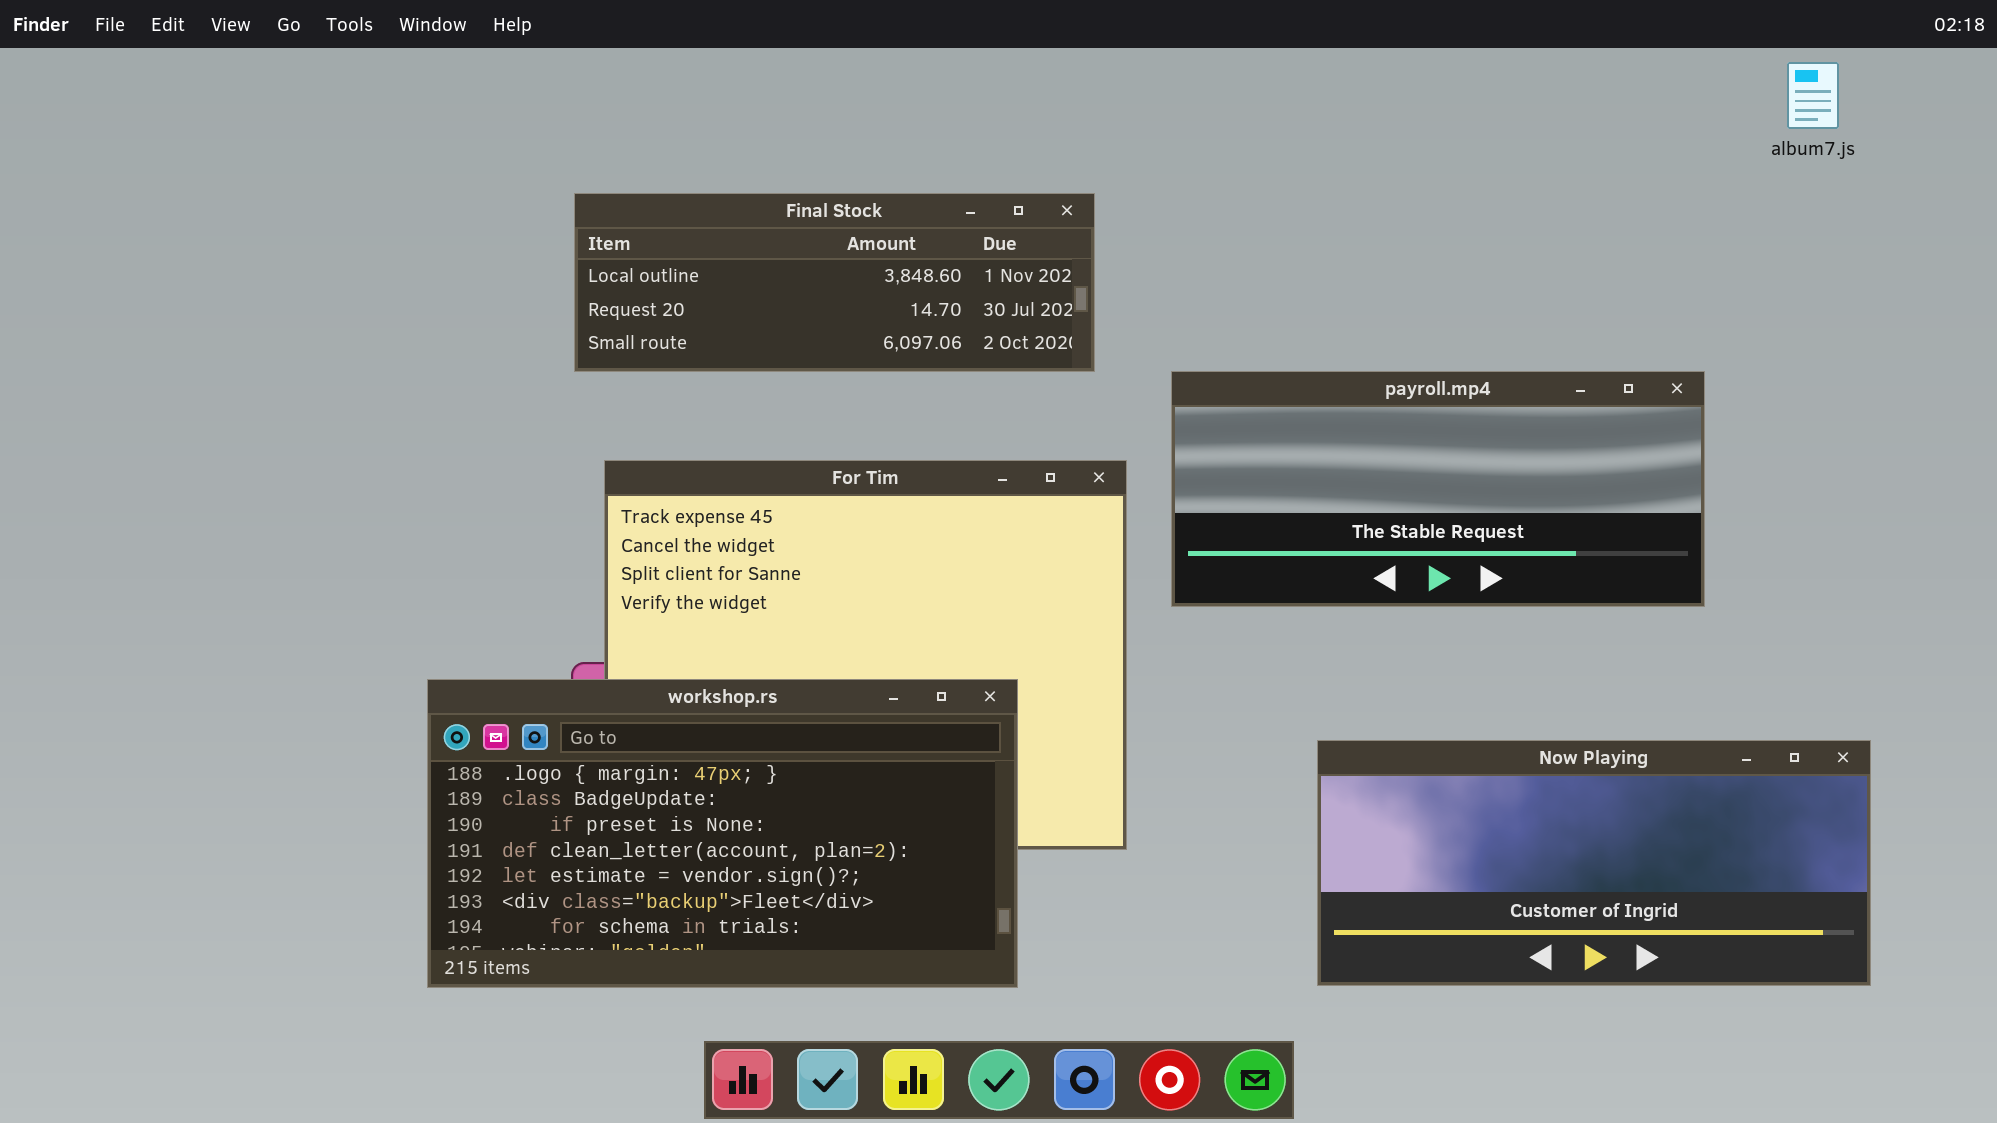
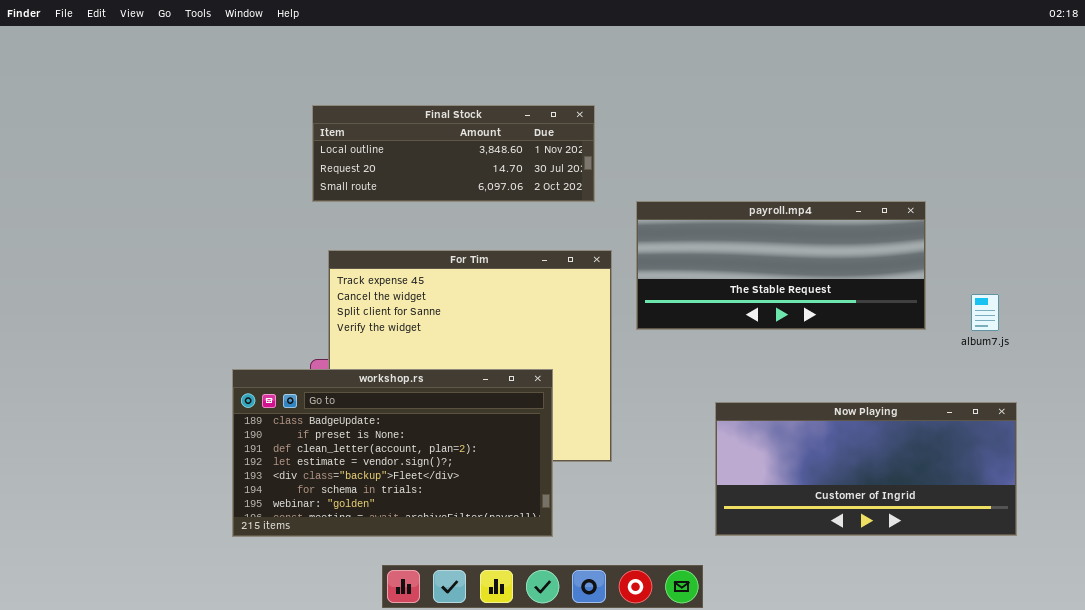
album7.js: [1787,62,1839,129] -> [971,294,999,331], moved
workshop.rs: [427,679,1018,988] -> [232,369,553,537], scrolled down 1 row

